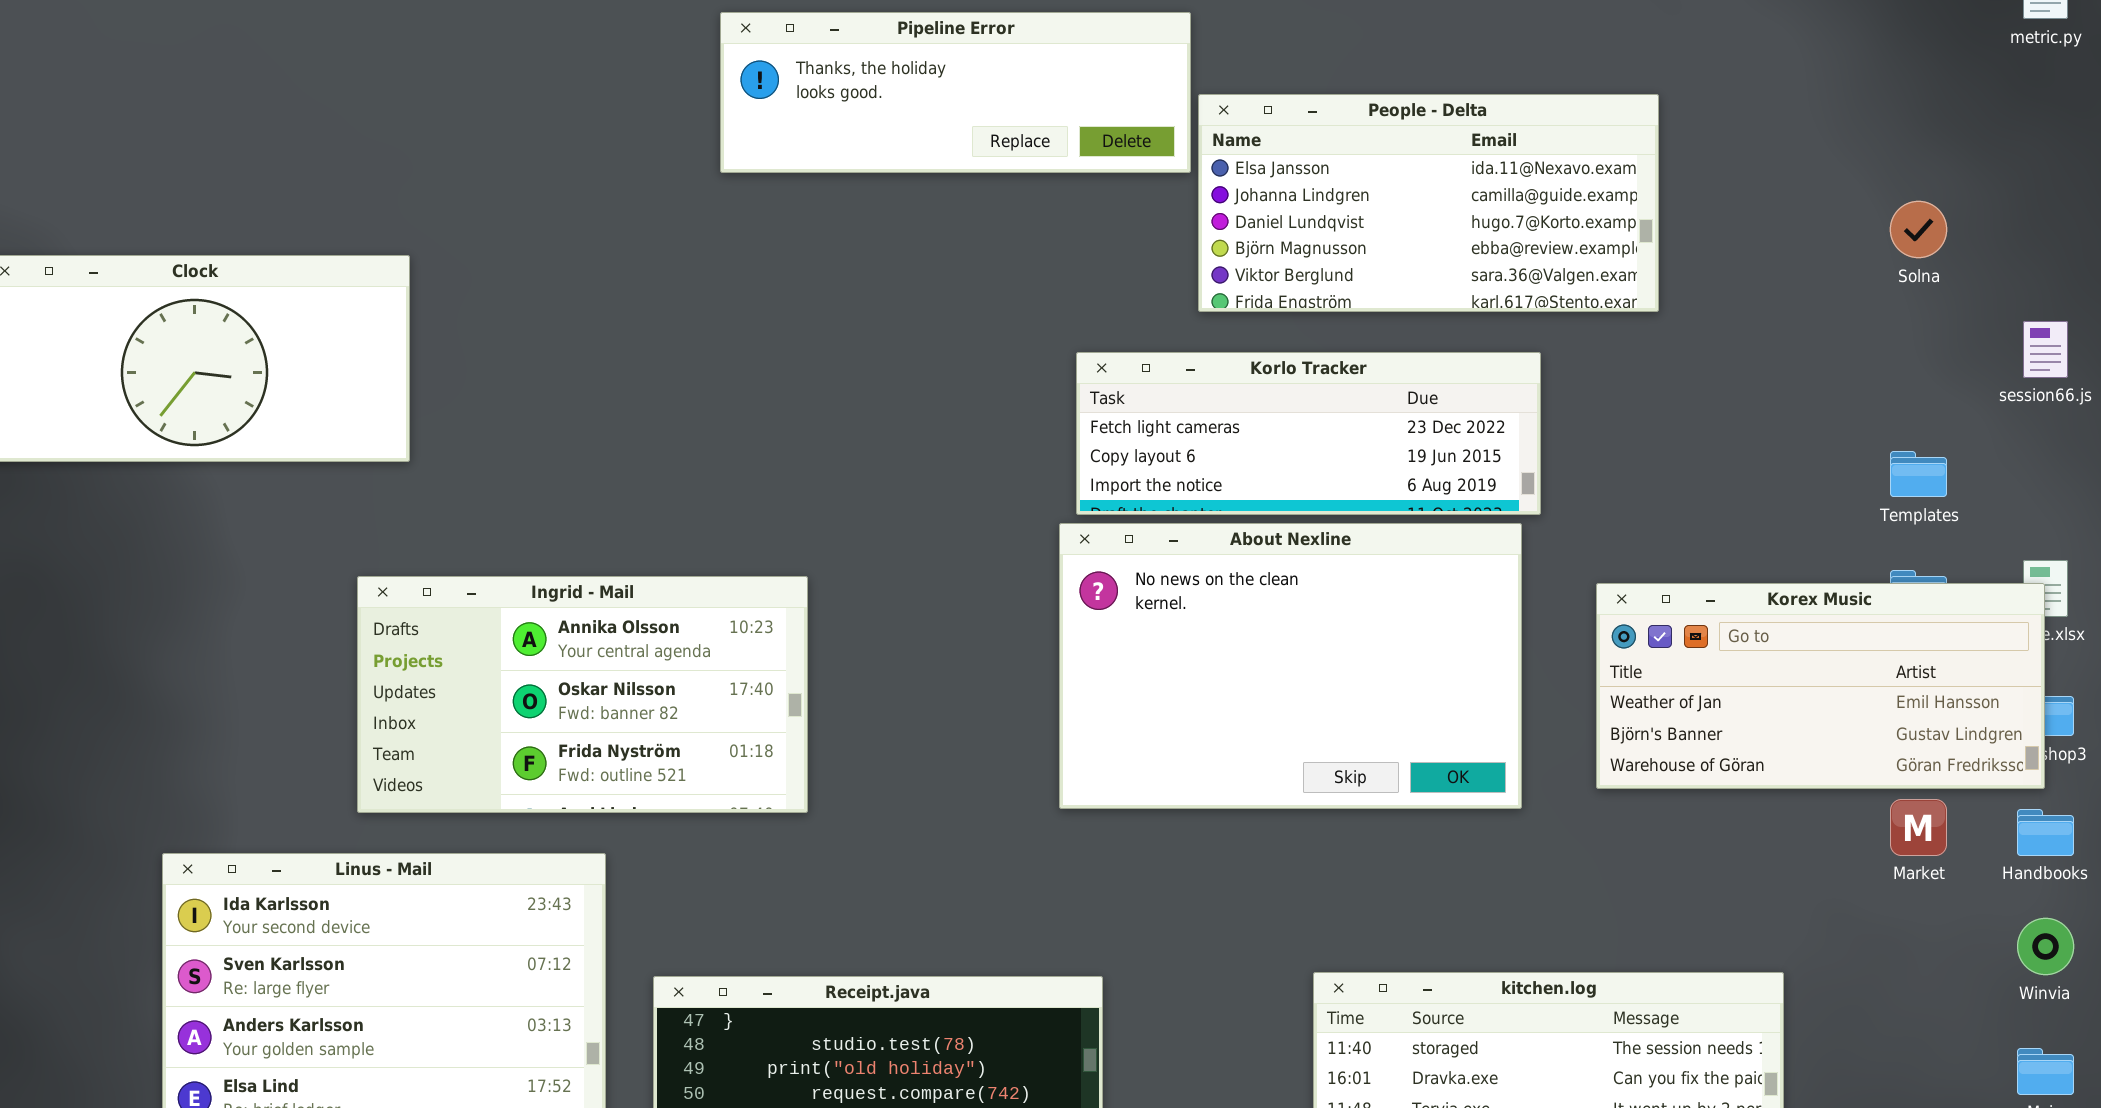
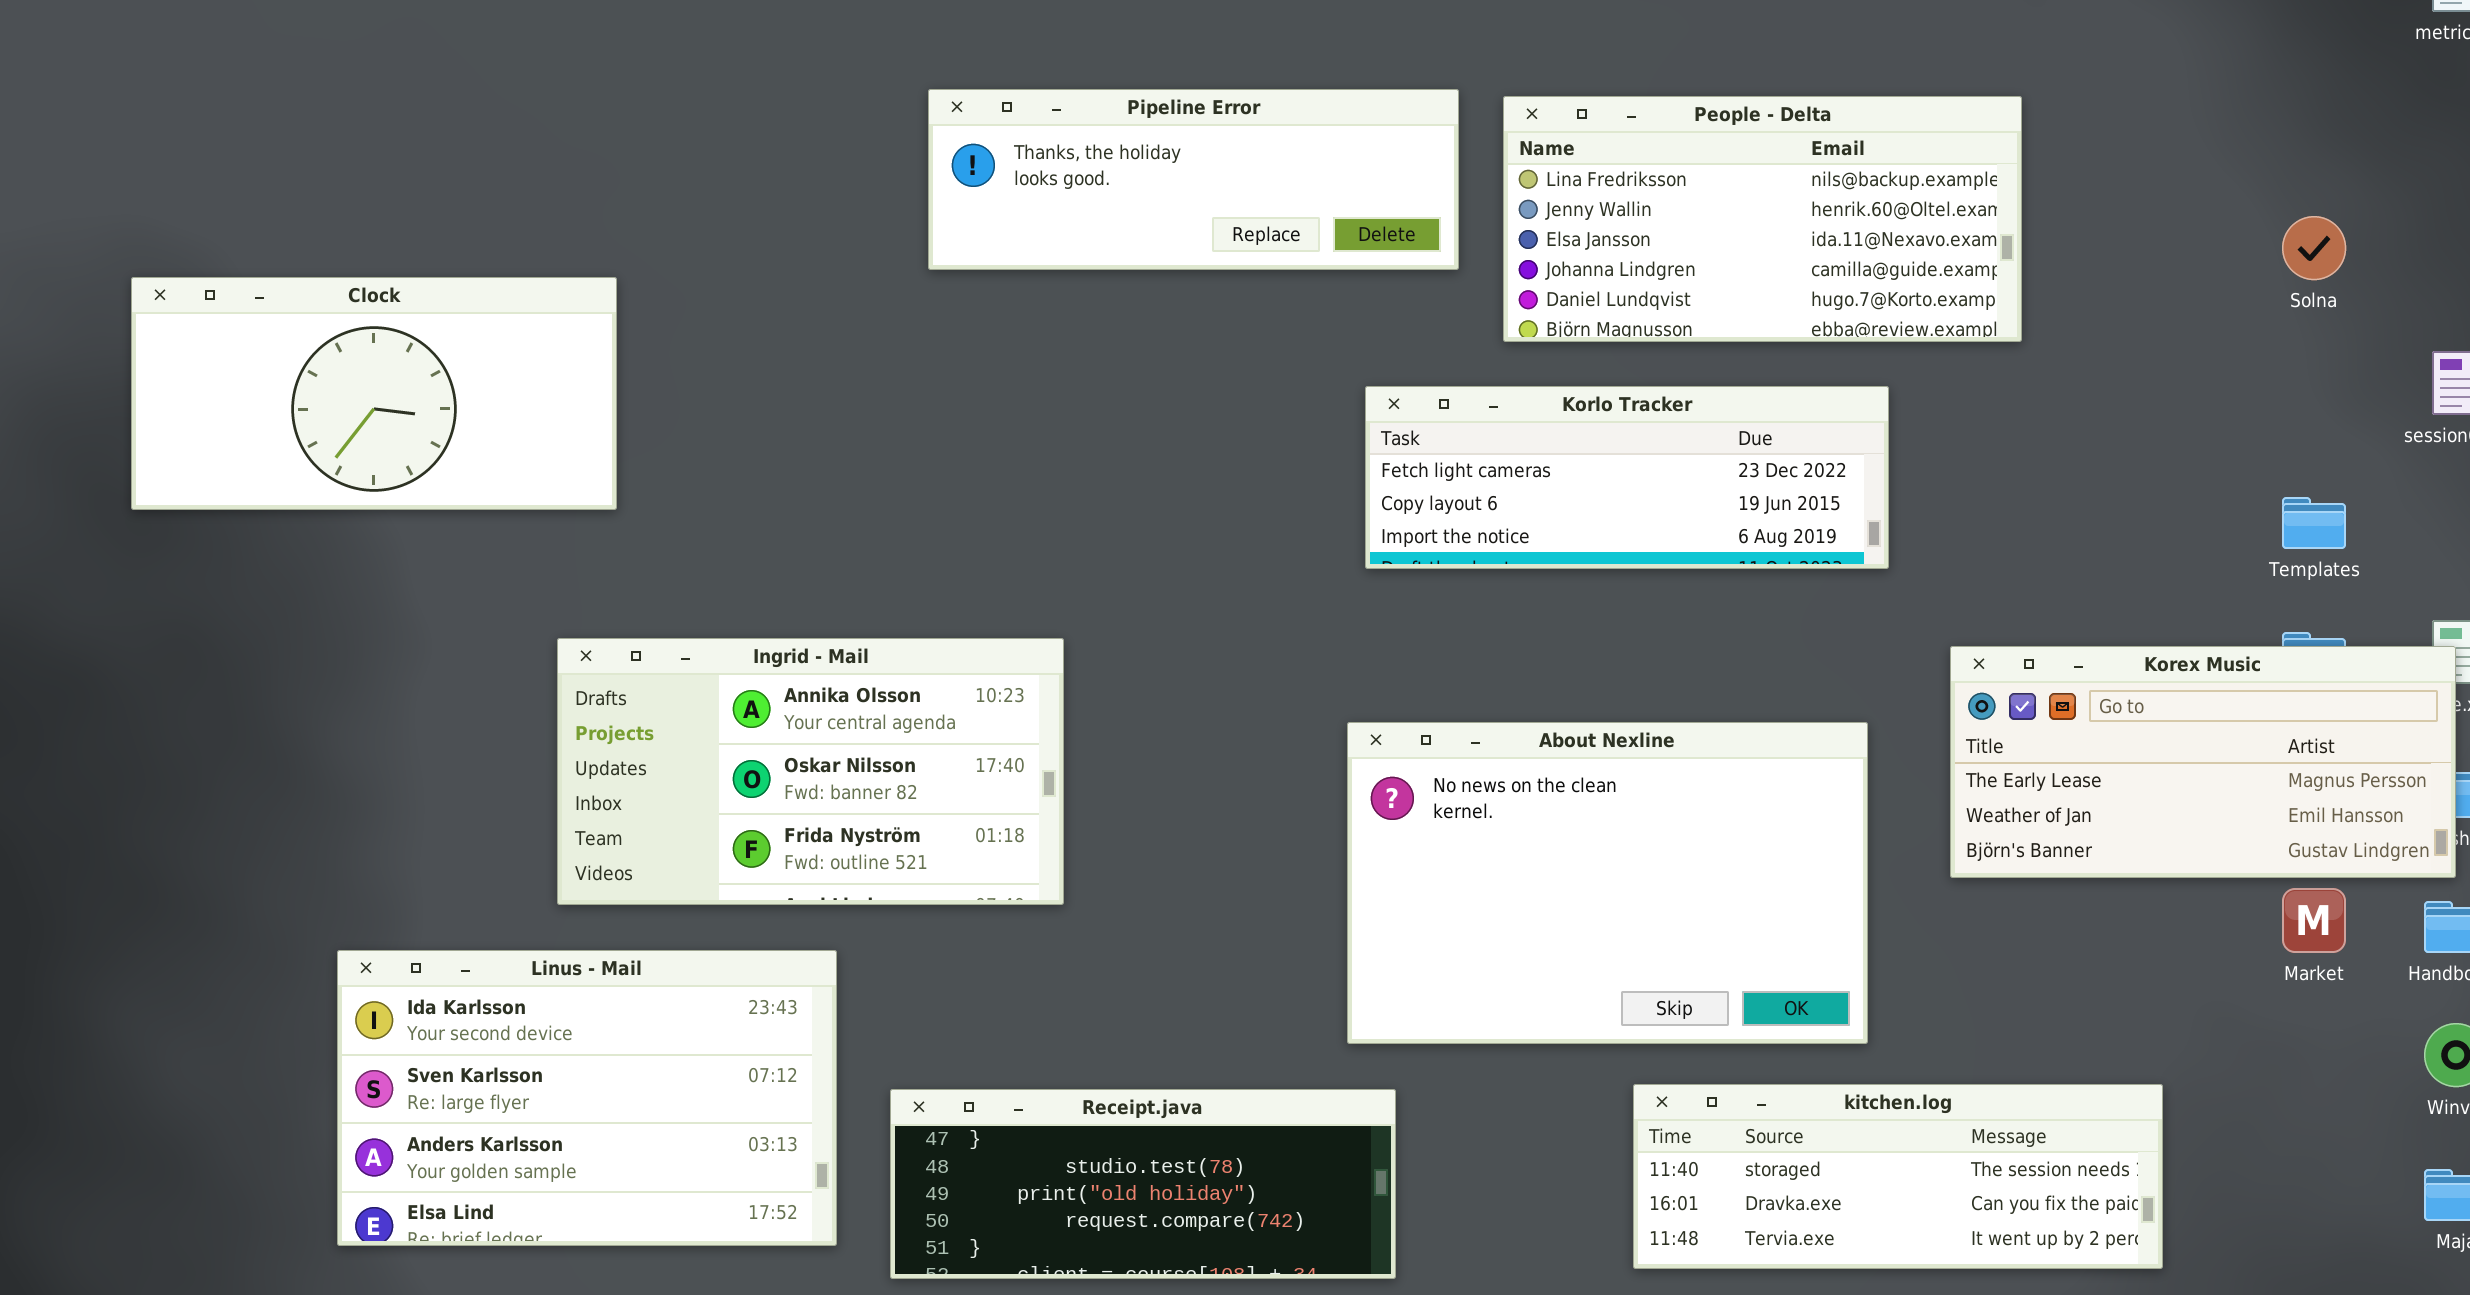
Pipeline Error: [720,12,1191,173] -> [928,89,1459,270], moved
People - Delta: [1198,94,1659,312] -> [1503,96,2022,342], scrolled up 2 rows
About Nexline: [1059,523,1522,809] -> [1347,722,1868,1044], moved
Korex Music: [1596,583,2045,789] -> [1950,646,2456,878], scrolled up 1 row

